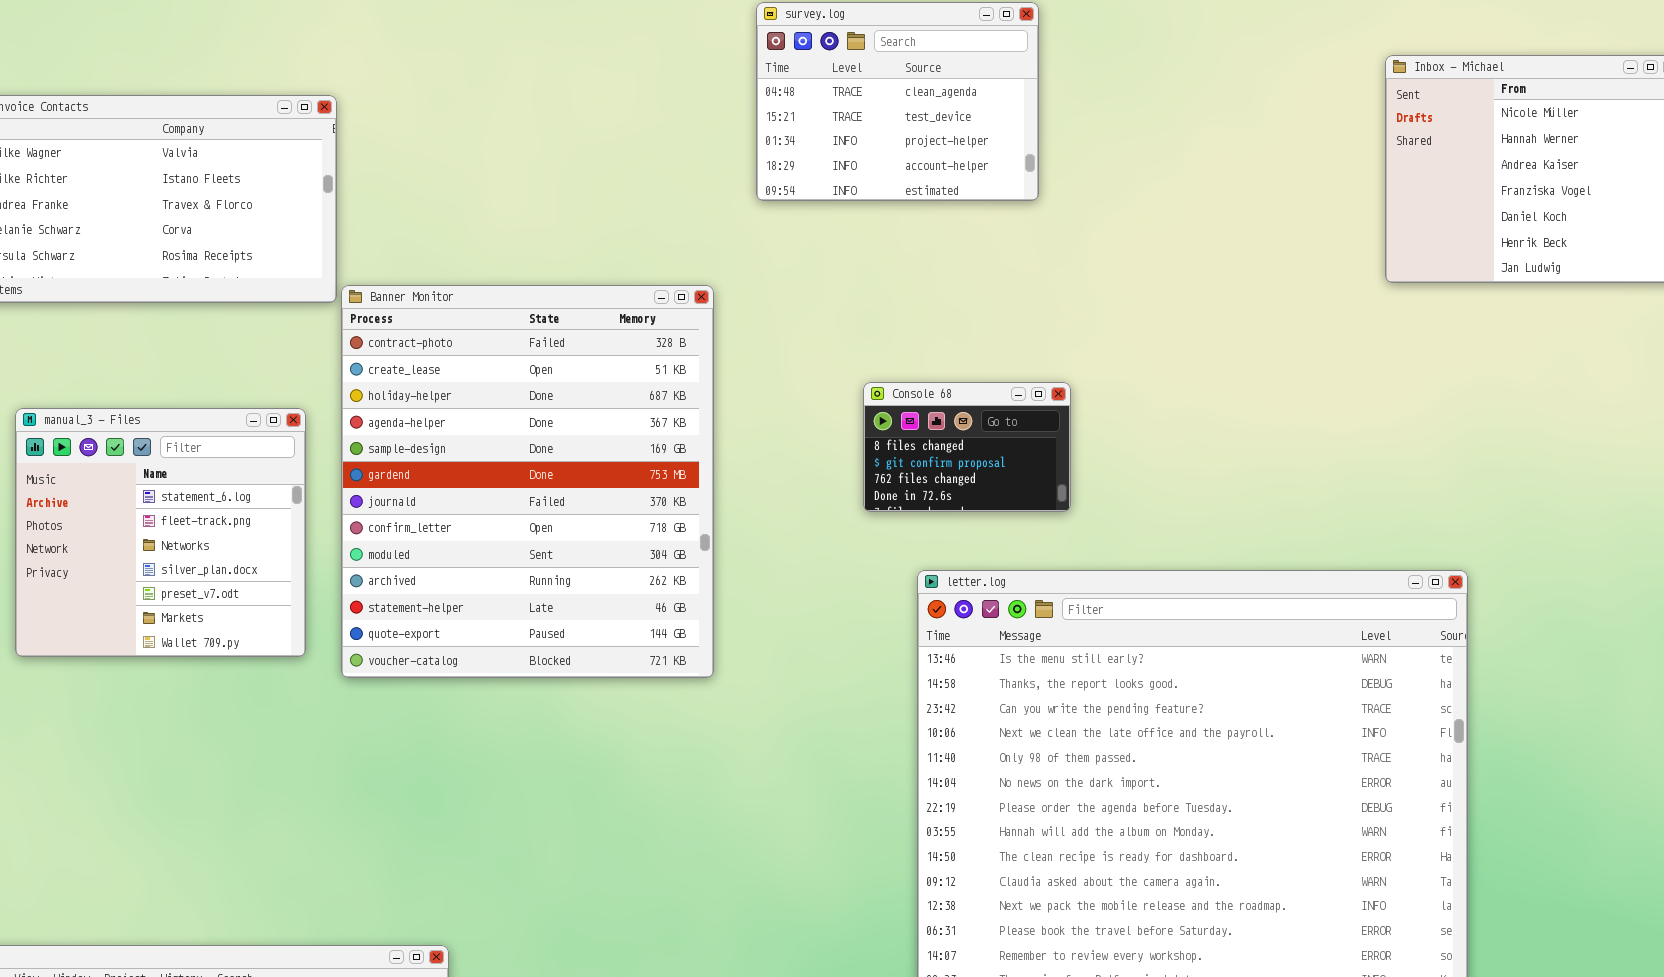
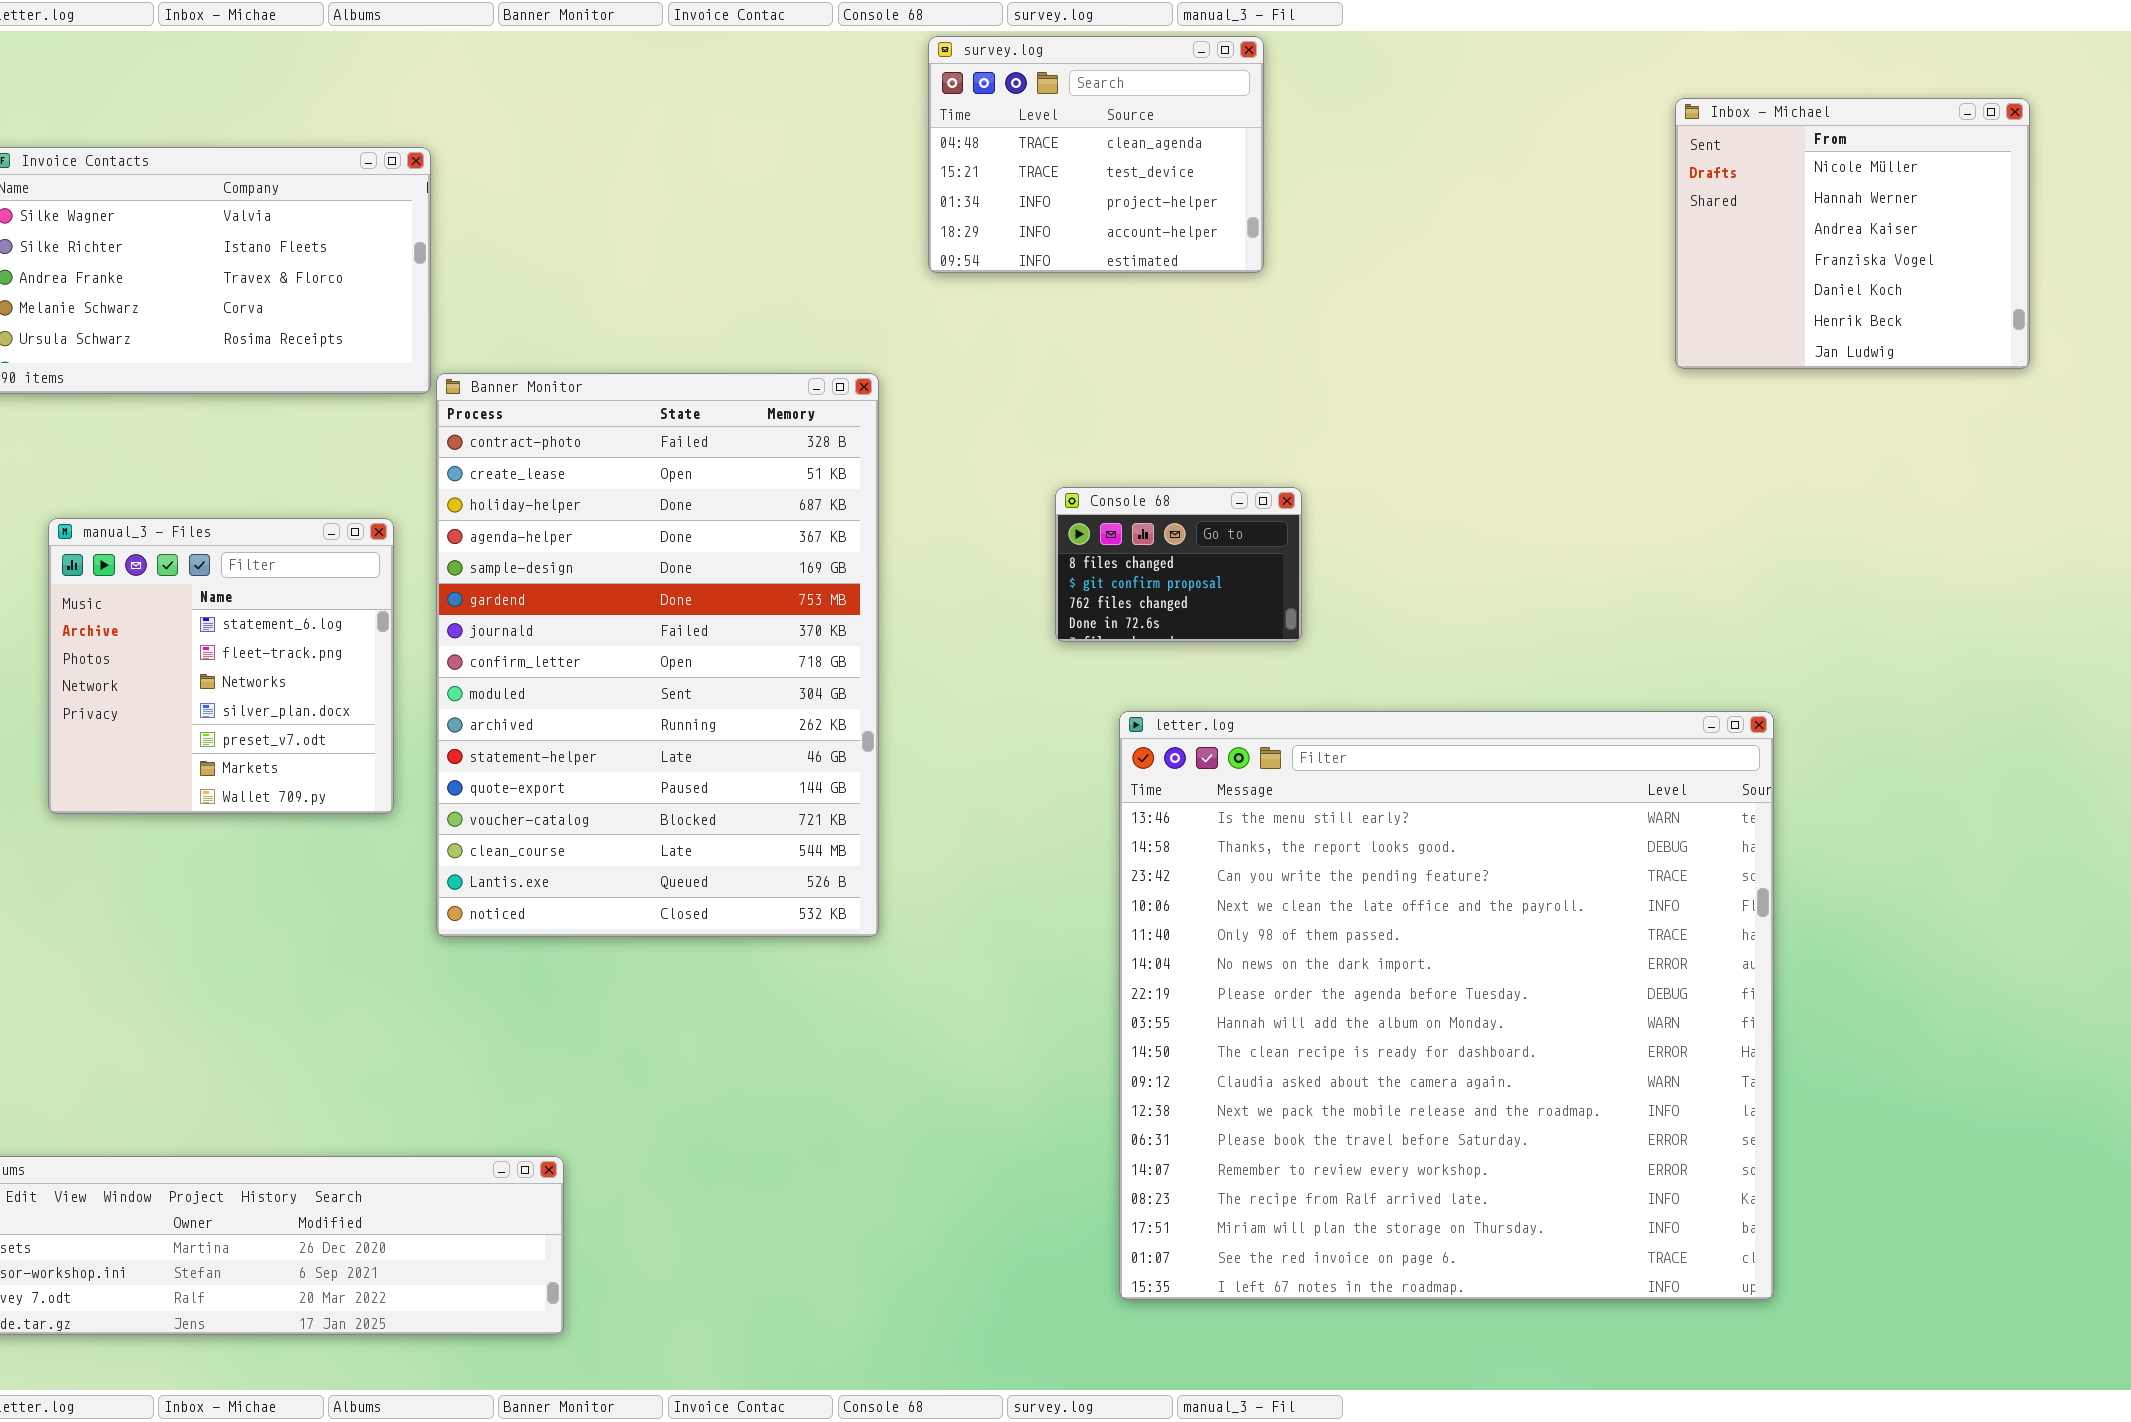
Banner Monitor: [341,285,714,678] -> [436,373,879,937], resized

